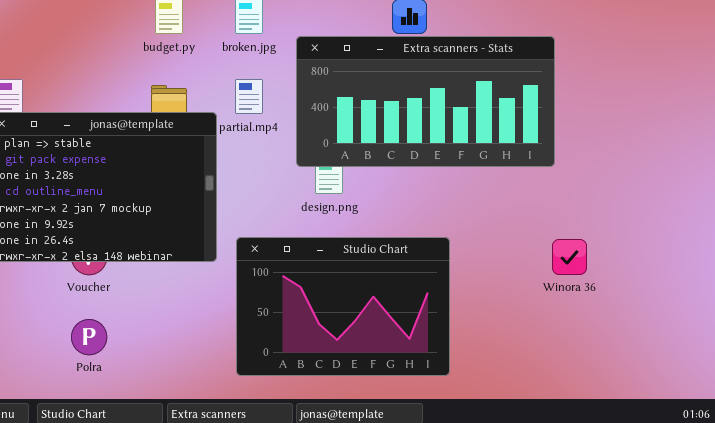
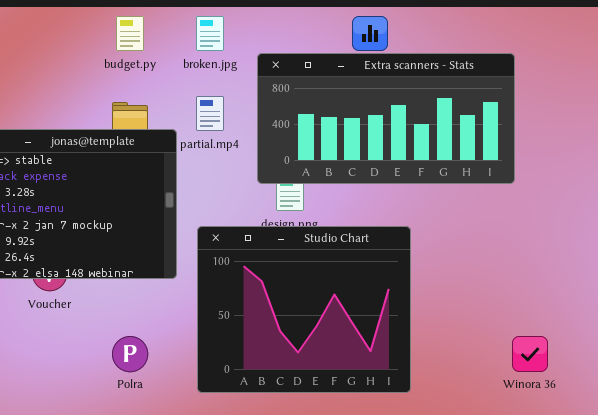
Studio Chart: [236,237,450,376] -> [197,226,411,393], resized
Winora 36: [552,239,587,275] -> [512,336,548,372], moved
Polra: [71,319,107,355] -> [112,336,148,372], moved

